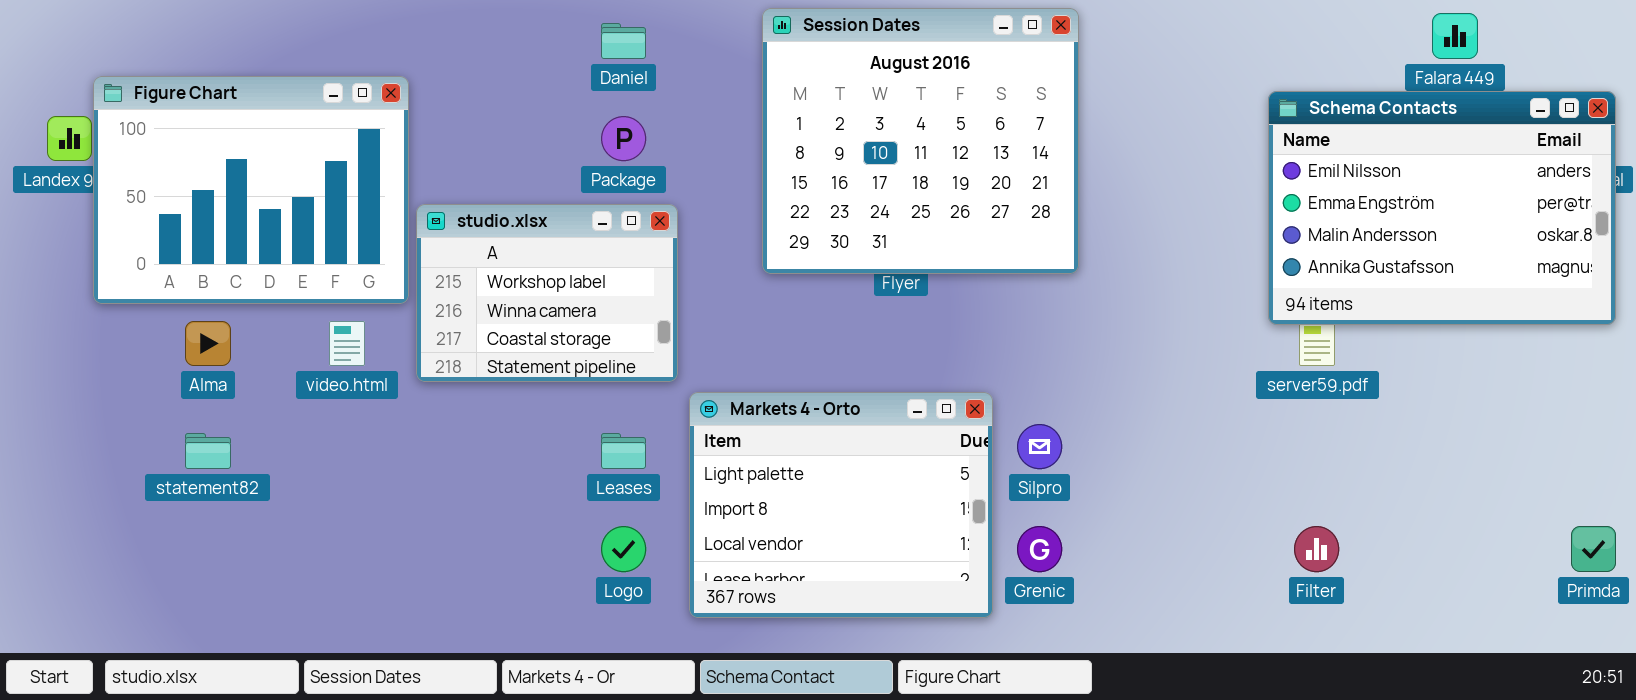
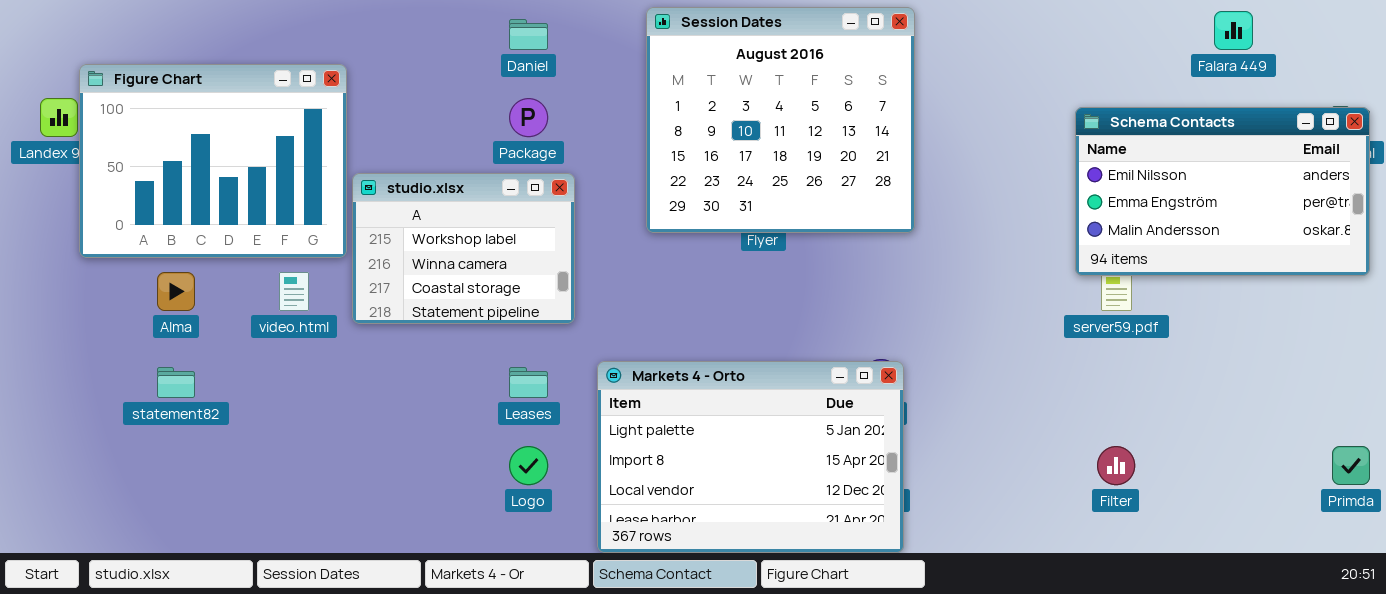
Schema Contacts: [1268,91,1616,325] -> [1075,107,1370,276], resized
Markets 4 - Orto: [689,392,993,618] -> [597,361,904,553], moved, resized

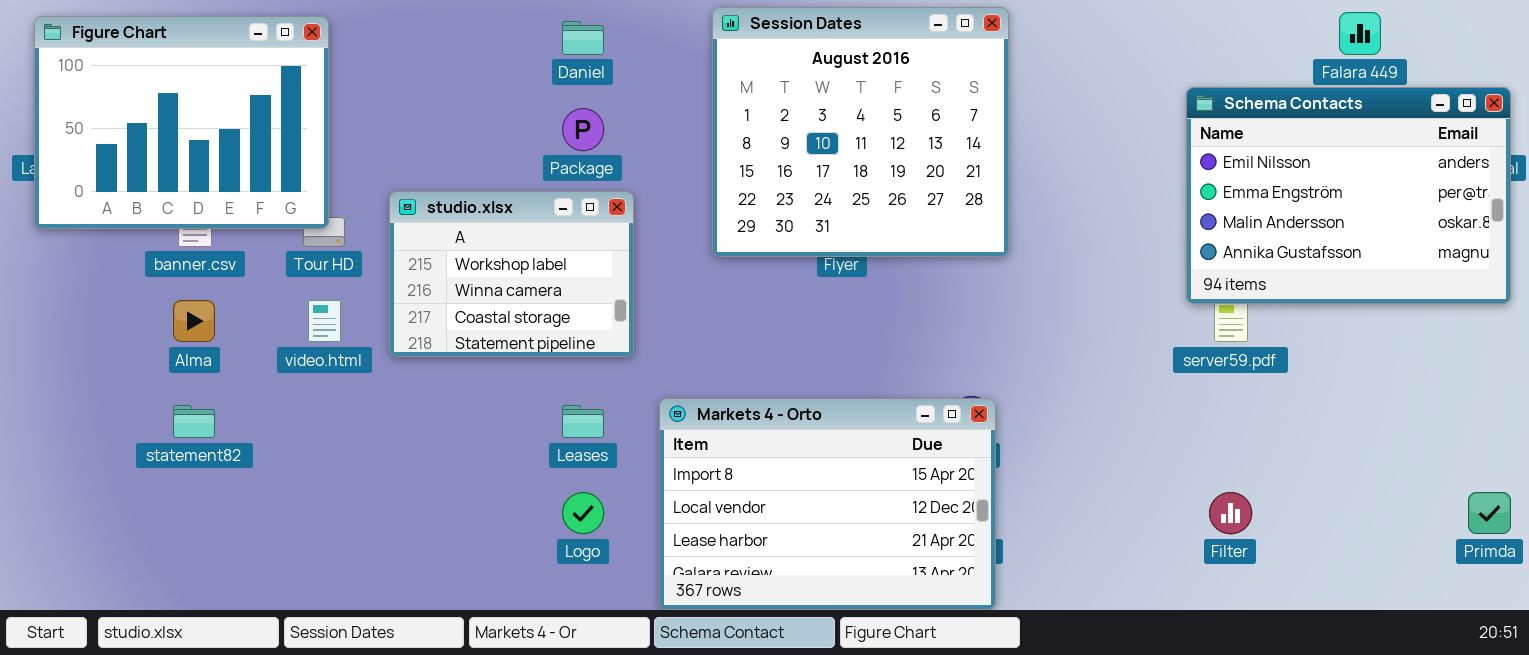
Figure Chart: [79,64,347,258] -> [34,16,329,229], moved
Schema Contacts: [1075,107,1370,276] -> [1186,87,1511,304], resized
Markets 4 - Orto: [597,361,904,553] -> [659,398,996,610], scrolled down 1 row

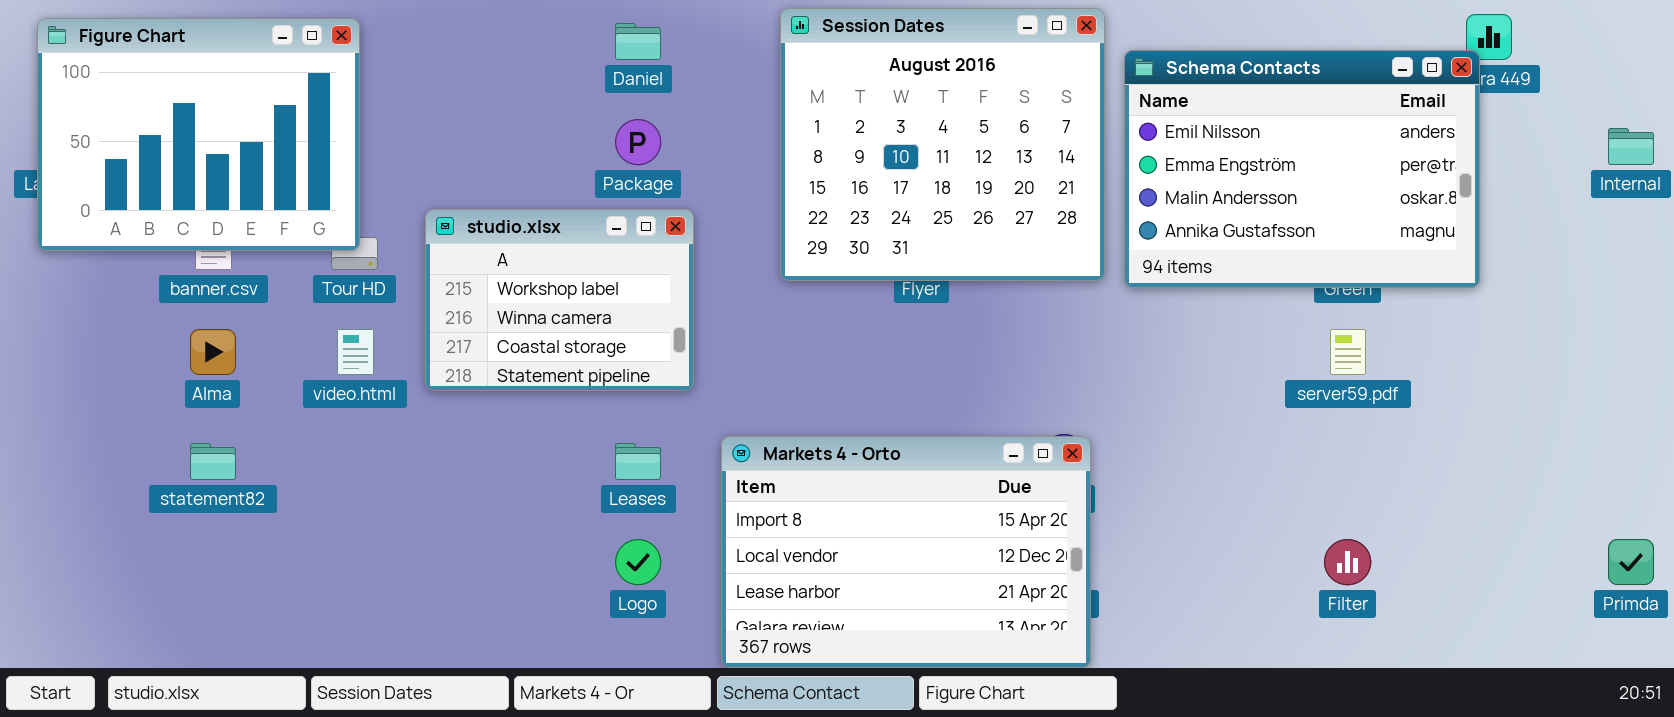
Schema Contacts: [1186,87,1511,304] -> [1124,50,1480,288], moved

